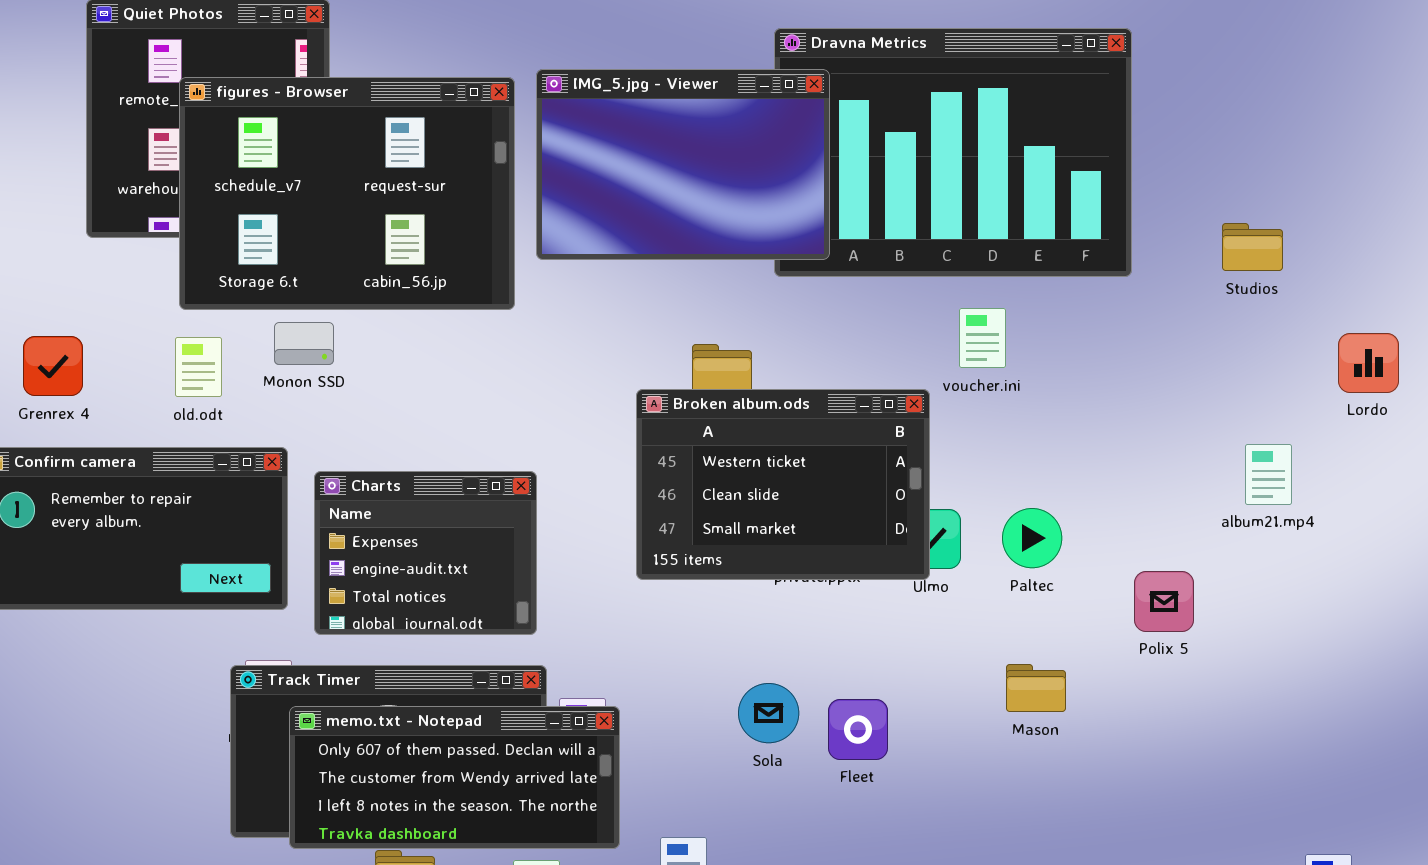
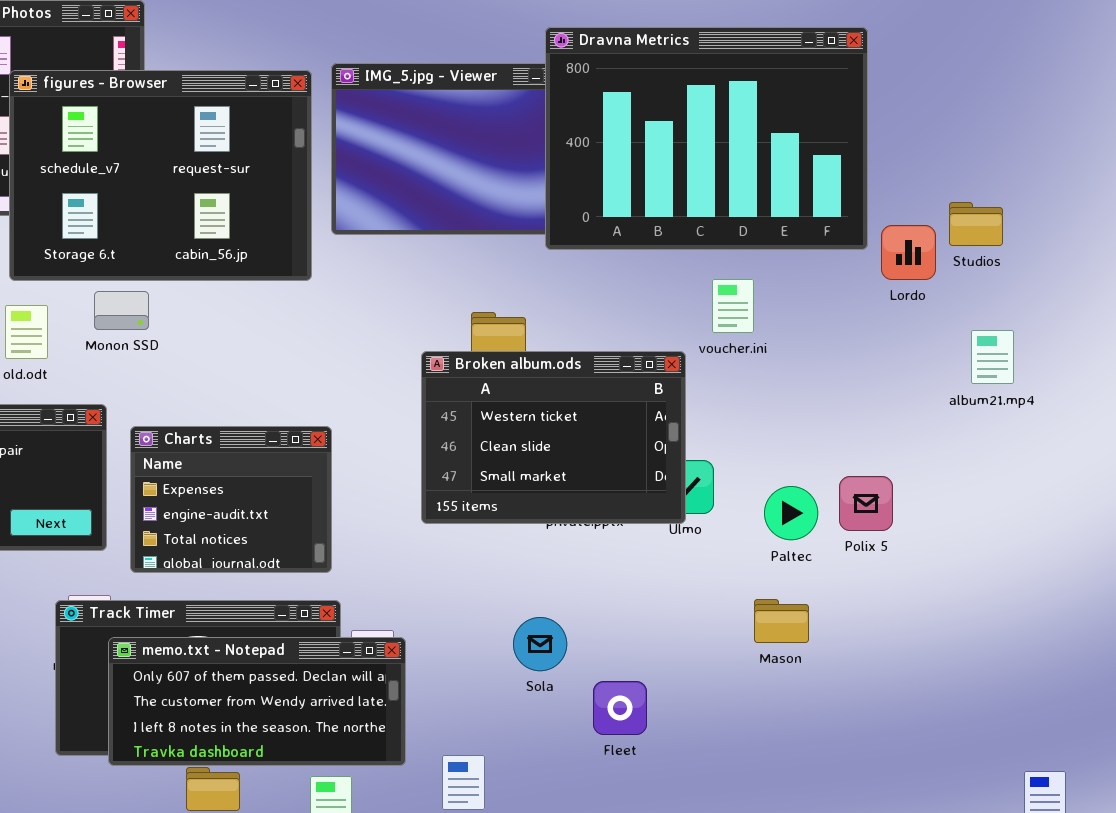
Dravna Metrics: [774,28,1132,277] -> [545,27,868,250], raised
Lordo: [1338,333,1399,393] -> [881,225,936,280], moved
album21.mp4: [1245,444,1292,505] -> [971,330,1014,384], moved
Paltec: [1002,508,1062,568] -> [764,486,818,540], moved
Polix 5: [1134,571,1194,632] -> [839,476,893,531], moved
Fleet: [828,699,888,760] -> [593,681,647,735], moved

